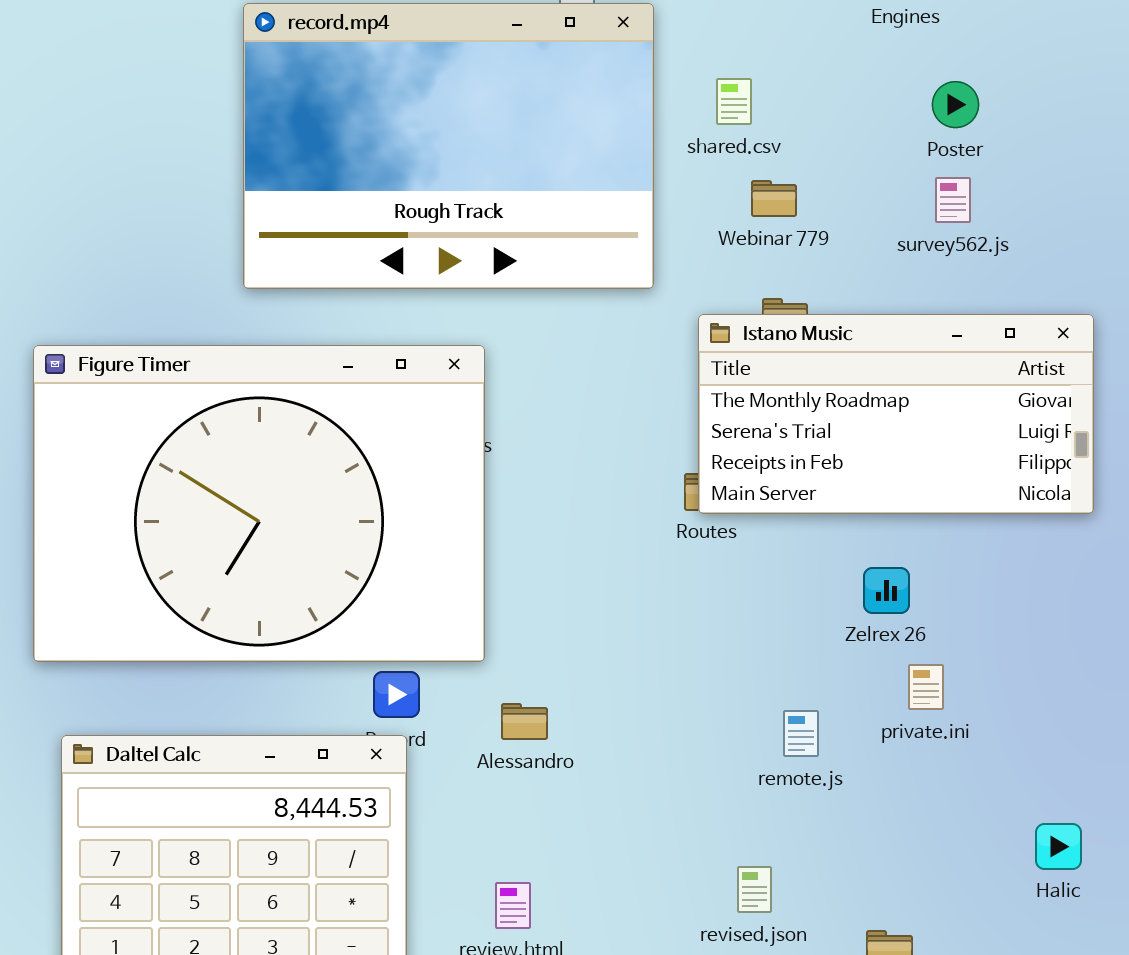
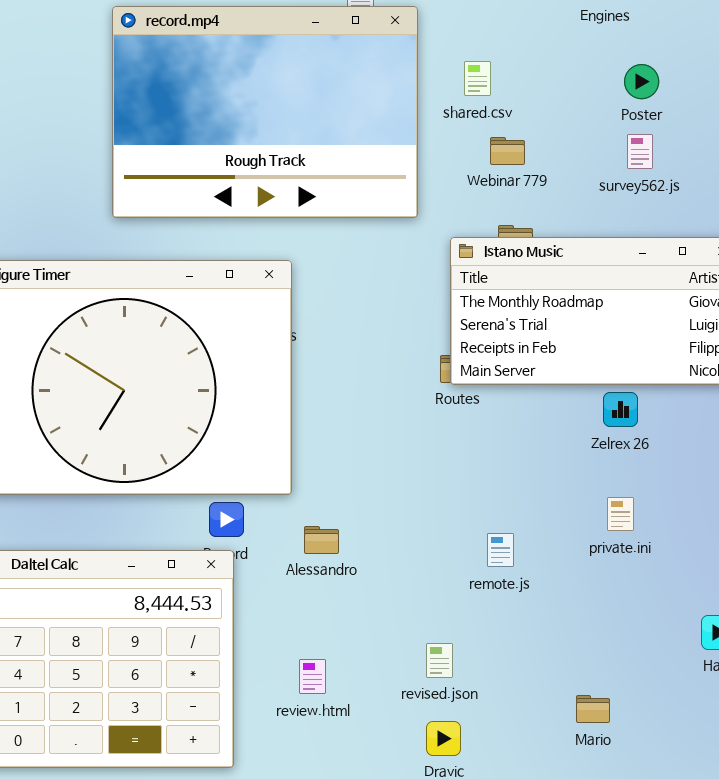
Zelrex 26: [863,567,910,614] -> [603,392,638,427], moved
remote.js: [783,710,819,757] -> [487,533,514,567], moved
revised.json: [737,866,772,913] -> [426,643,453,678], moved

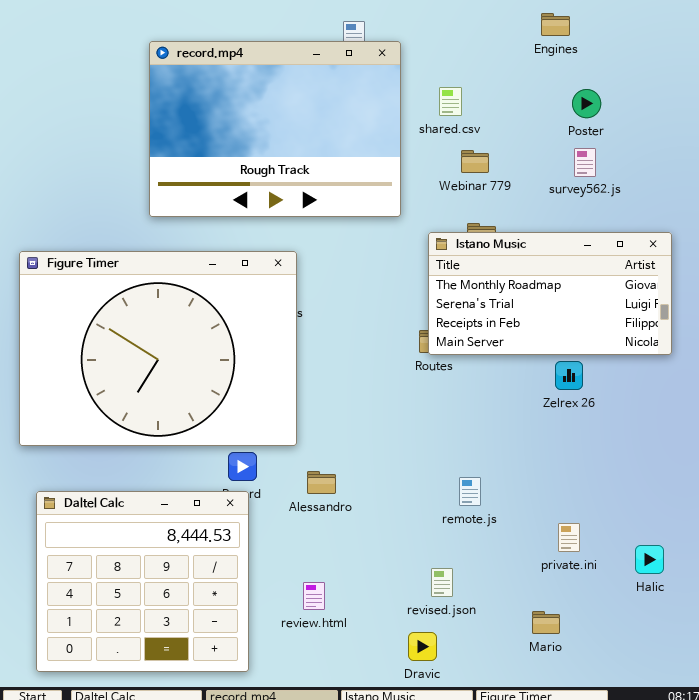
private.ini: [607,497,634,531] -> [558,523,580,552], moved
revised.json: [426,643,453,678] -> [431,568,453,597], moved

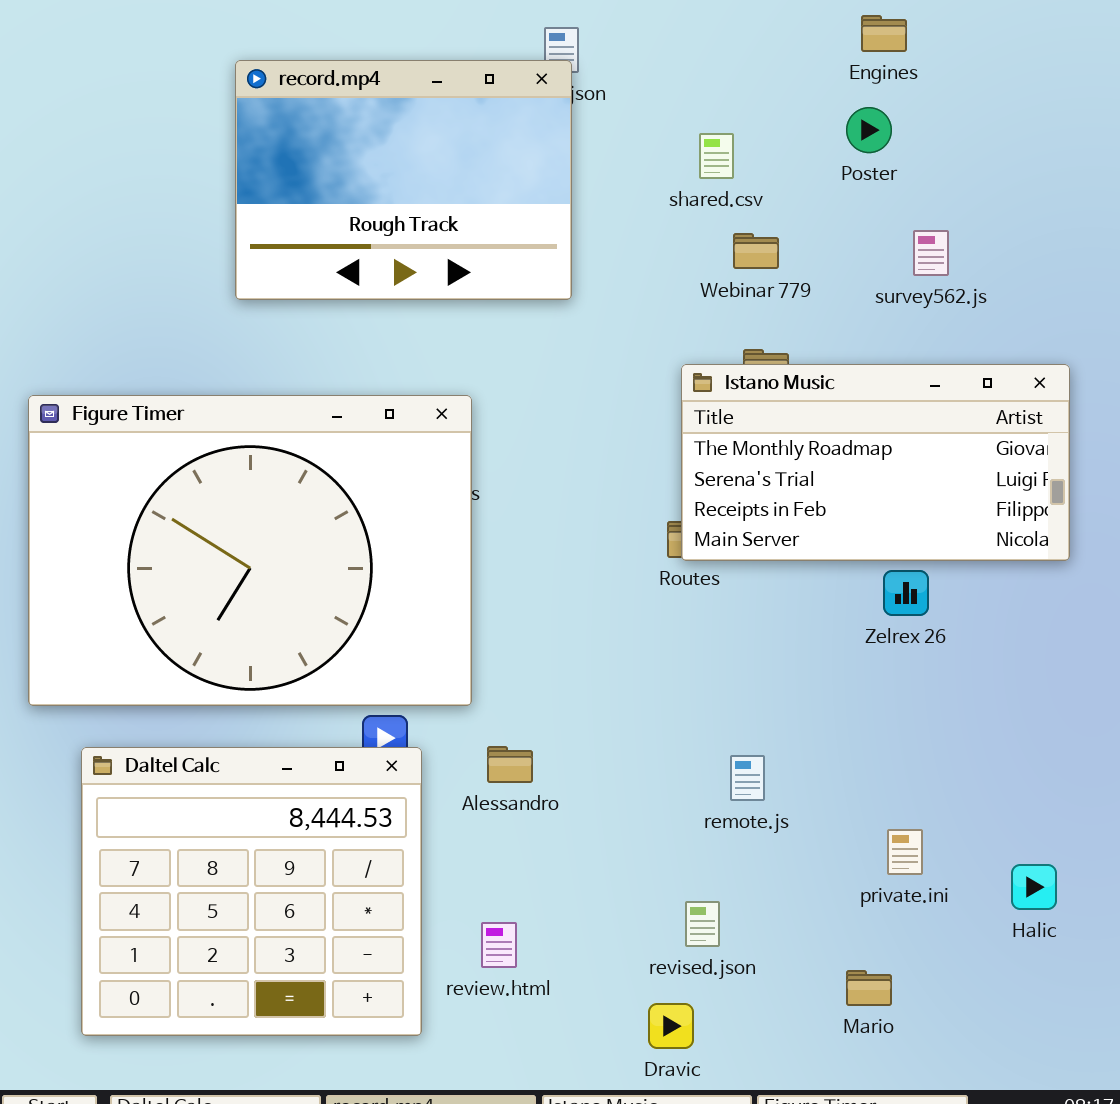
record.mp4: [149,41,401,217] -> [235,60,572,300], resized
Poster: [572,89,601,118] -> [846,107,892,153], moved
Daltel Calc: [36,491,249,672] -> [81,747,422,1036], moved

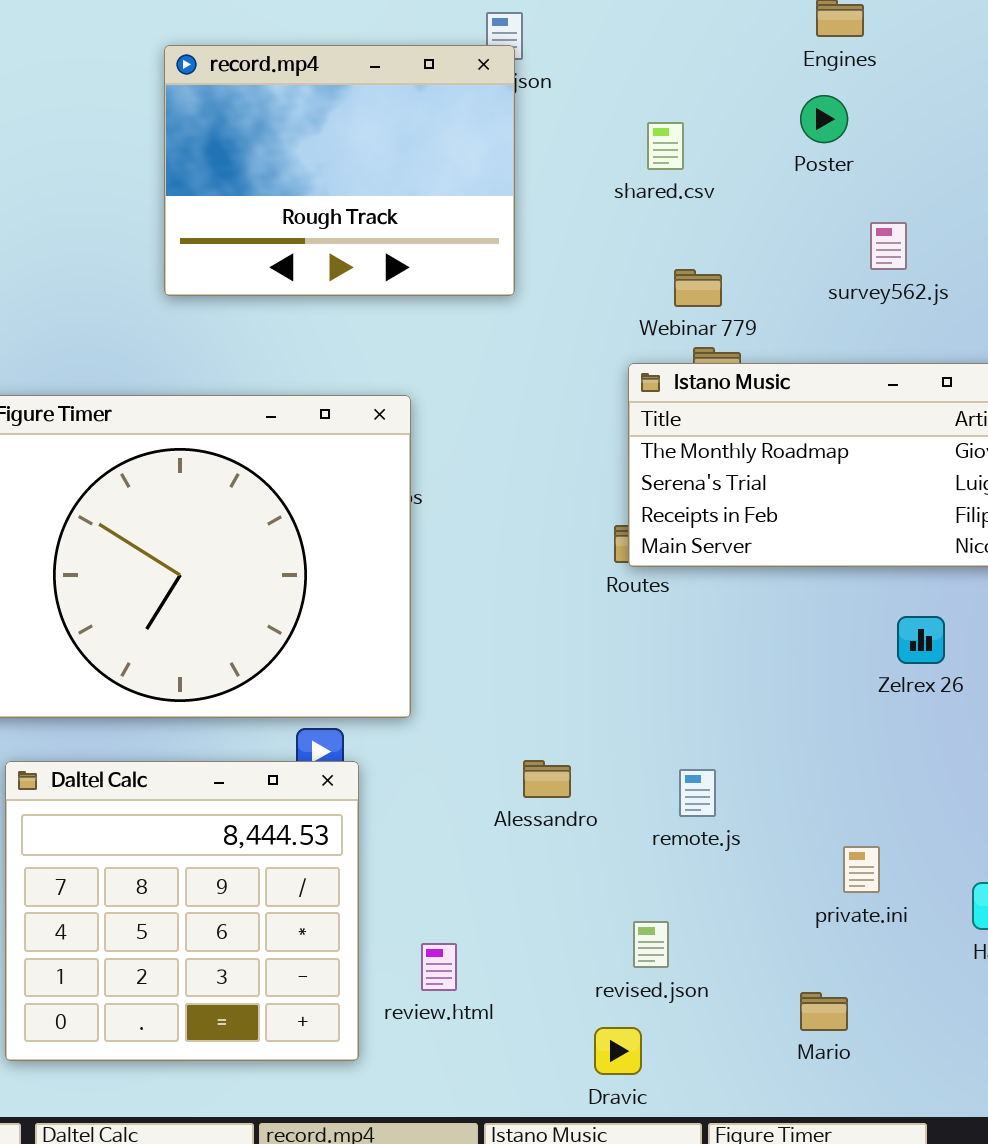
Webinar 779: [733,233,779,269] -> [674,269,722,307], moved
Zelrex 26: [883,570,929,616] -> [897,616,945,664], moved
Alessandro: [487,746,533,783] -> [523,760,571,798], moved

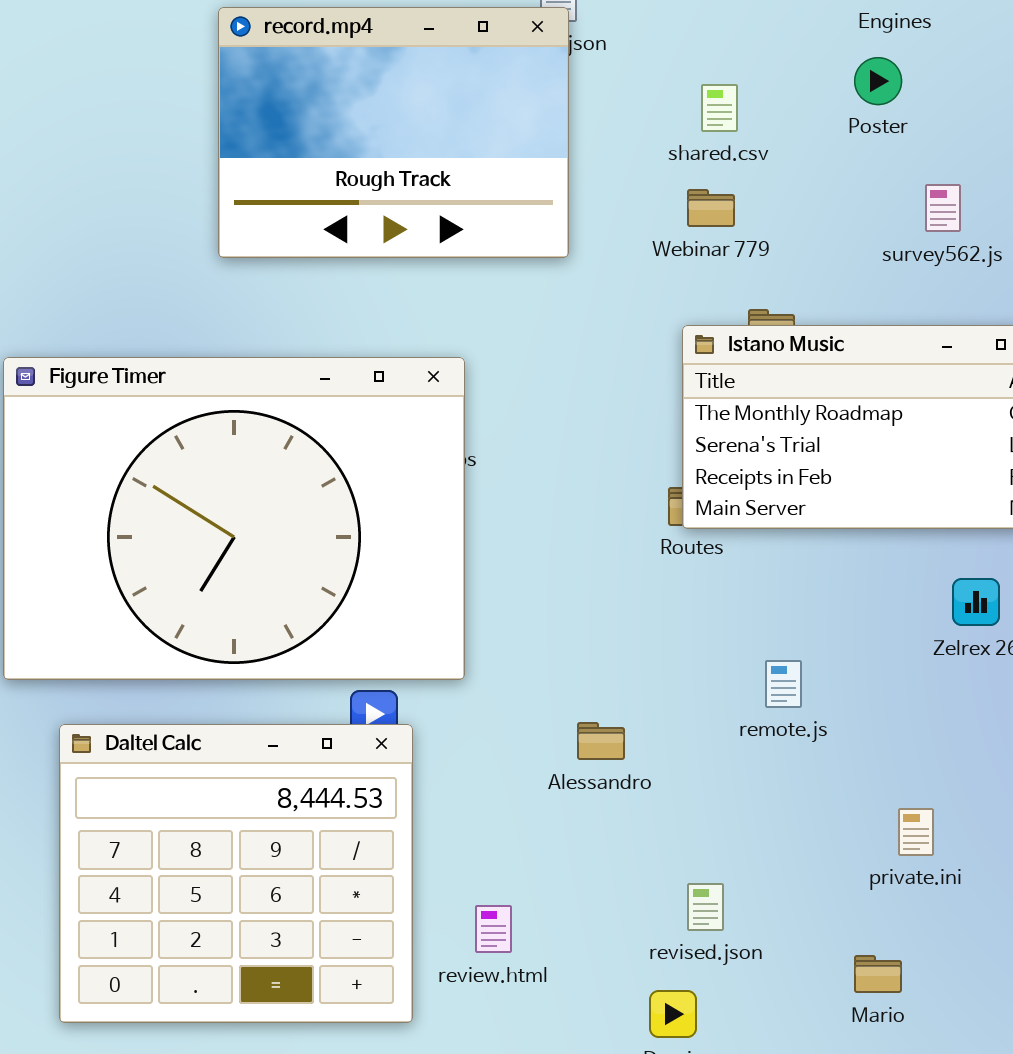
Webinar 779: [674,269,722,307] -> [687,189,735,227], moved
remote.js: [679,769,716,817] -> [765,660,802,708], moved

